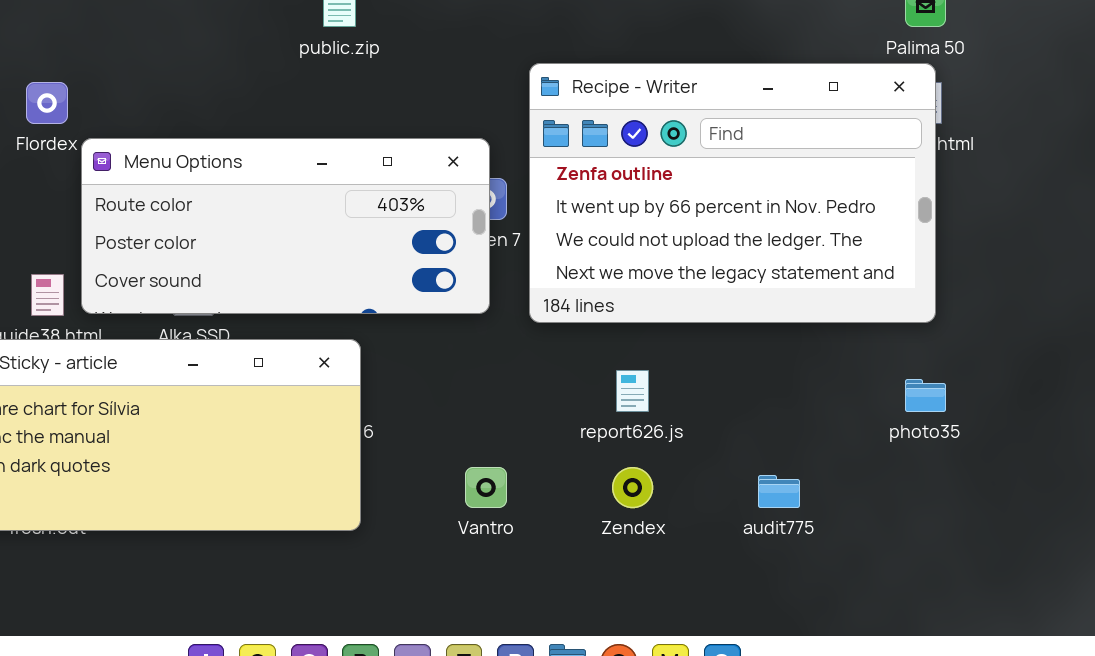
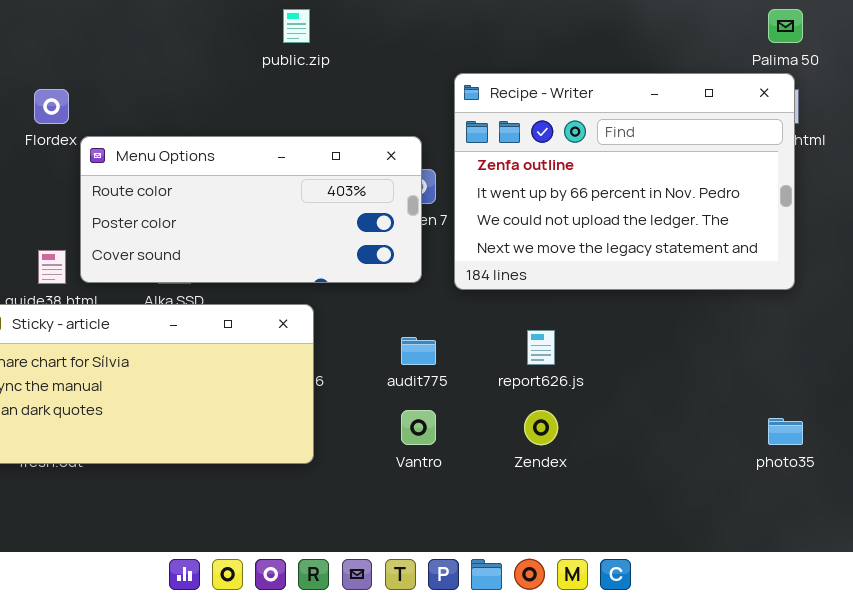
photo35: [905,379,946,412] -> [768,418,803,445], moved
audit775: [758,475,800,508] -> [401,337,436,365], moved

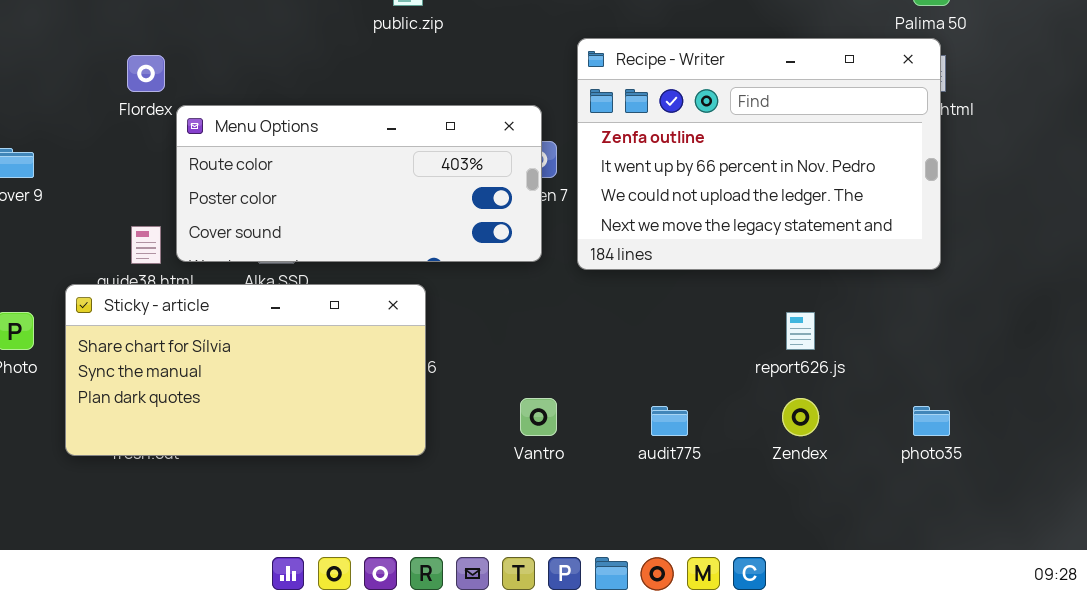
report626.js: [527,330,555,365] -> [786,312,815,350], moved
audit775: [401,337,436,365] -> [651,406,688,436], moved
Zendex: [524,410,558,445] -> [782,398,819,436], moved

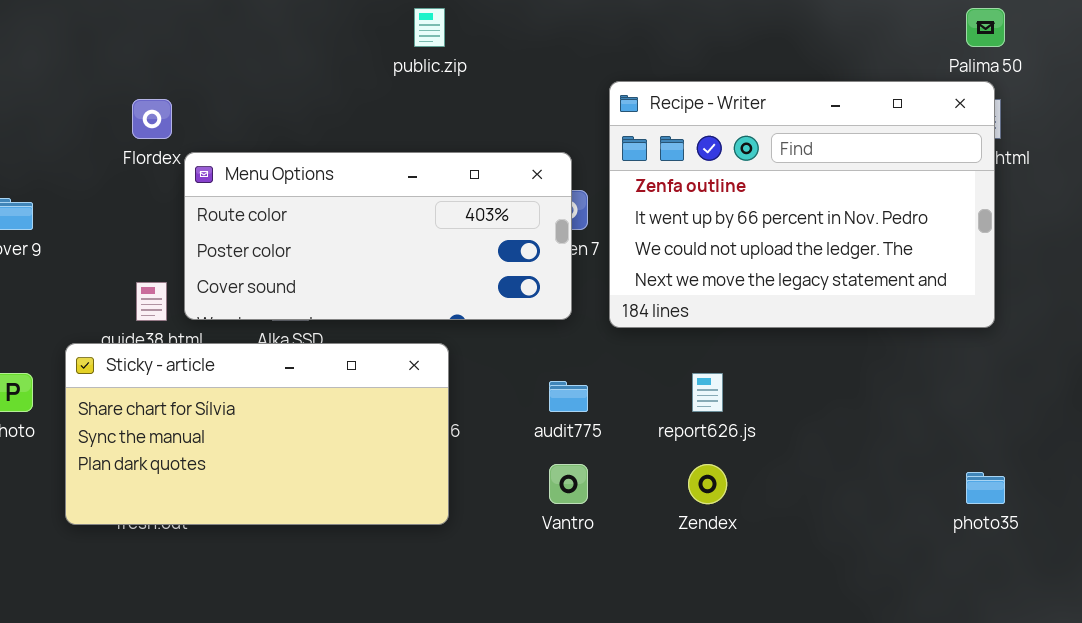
report626.js: [786,312,815,350] -> [692,373,723,412], moved
Zendex: [782,398,819,436] -> [688,464,727,504], moved
audit775: [651,406,688,436] -> [549,381,588,412], moved

